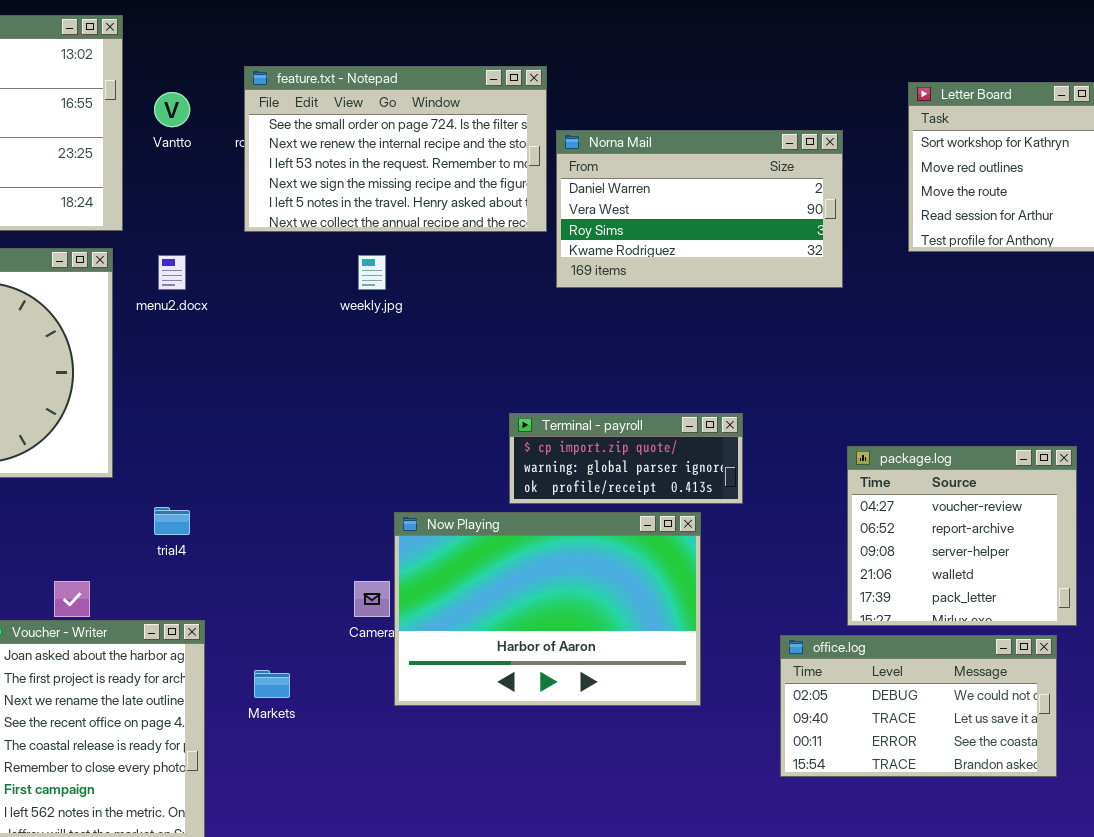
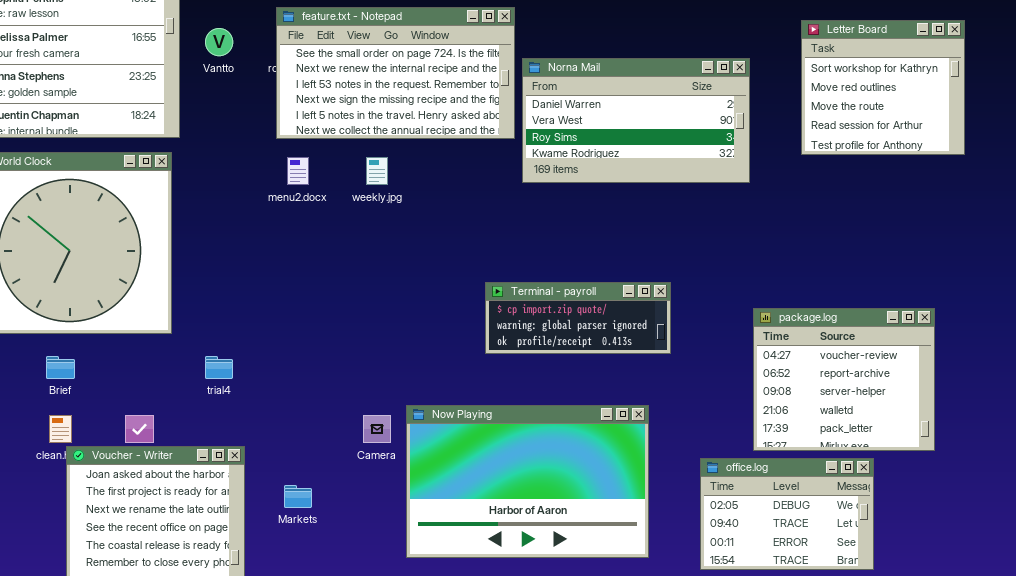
menu2.docx: [158,255,186,290] -> [287,157,309,185], moved
Now Playing: [394,512,701,706] -> [406,405,649,558], moved
office.log: [780,635,1057,777] -> [700,458,874,570], resized

